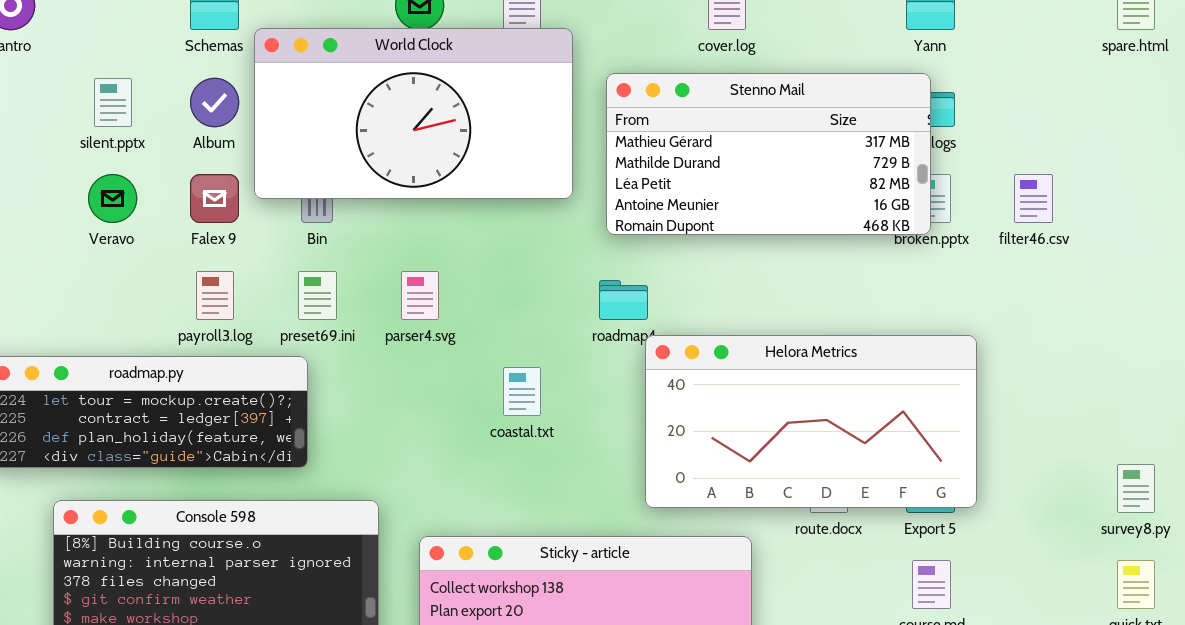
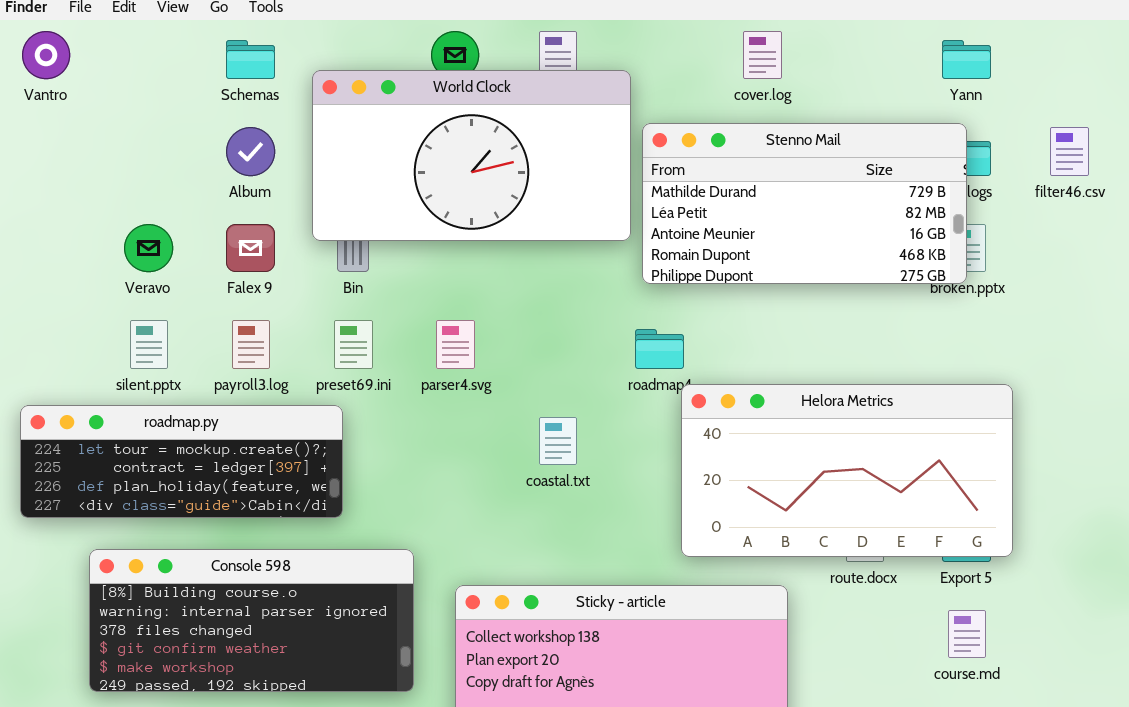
World Clock: [254,28,573,199] -> [312,70,631,241], moved
Stenno Mail: [606,73,931,235] -> [642,123,967,284], scrolled down 1 row
silent.pptx: [94,78,132,127] -> [130,320,168,369], moved
filter46.csv: [1014,174,1053,223] -> [1050,127,1089,176], moved

